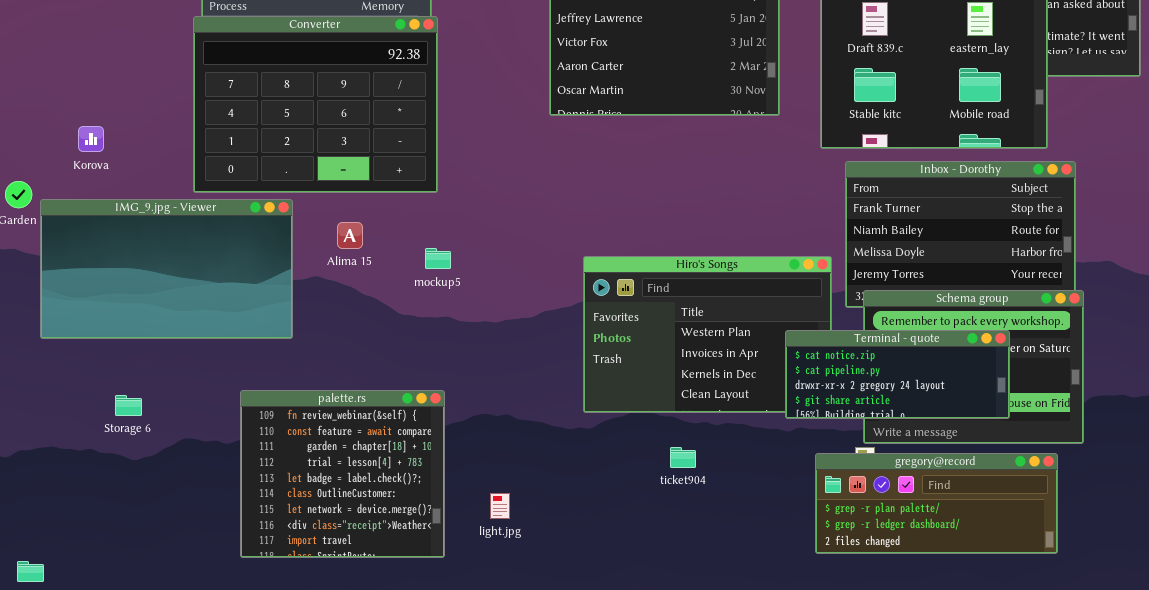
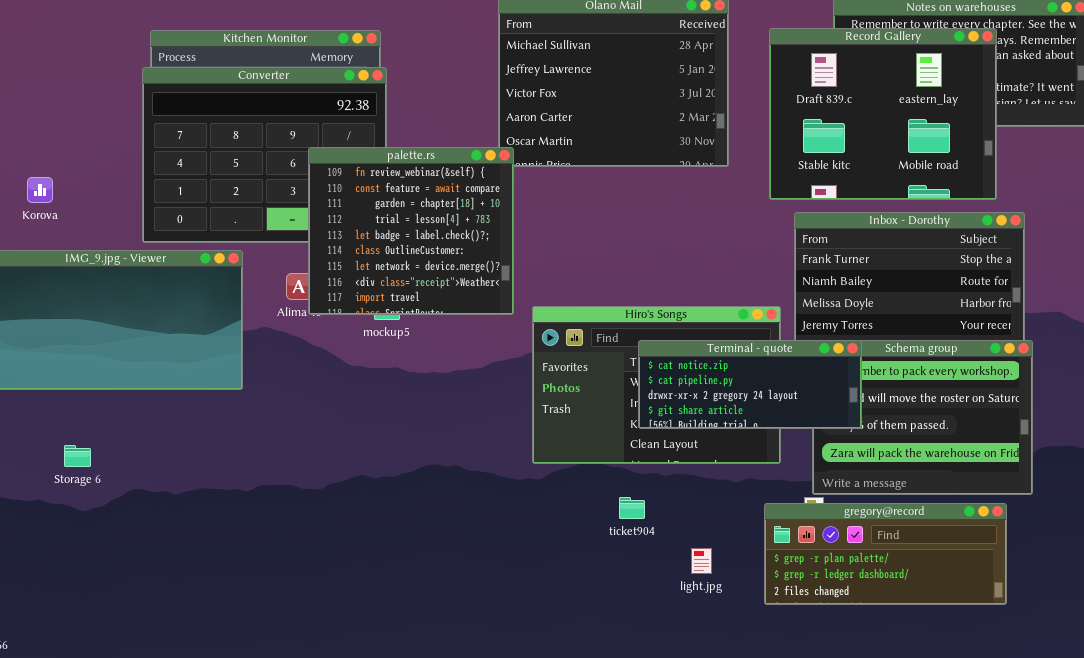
Terminal - quote: [785,330,1010,419] -> [638,340,862,429], moved
palette.rs: [240,390,445,558] -> [308,147,514,315], moved
light.jpg: [490,493,510,519] -> [691,548,712,574], moved

